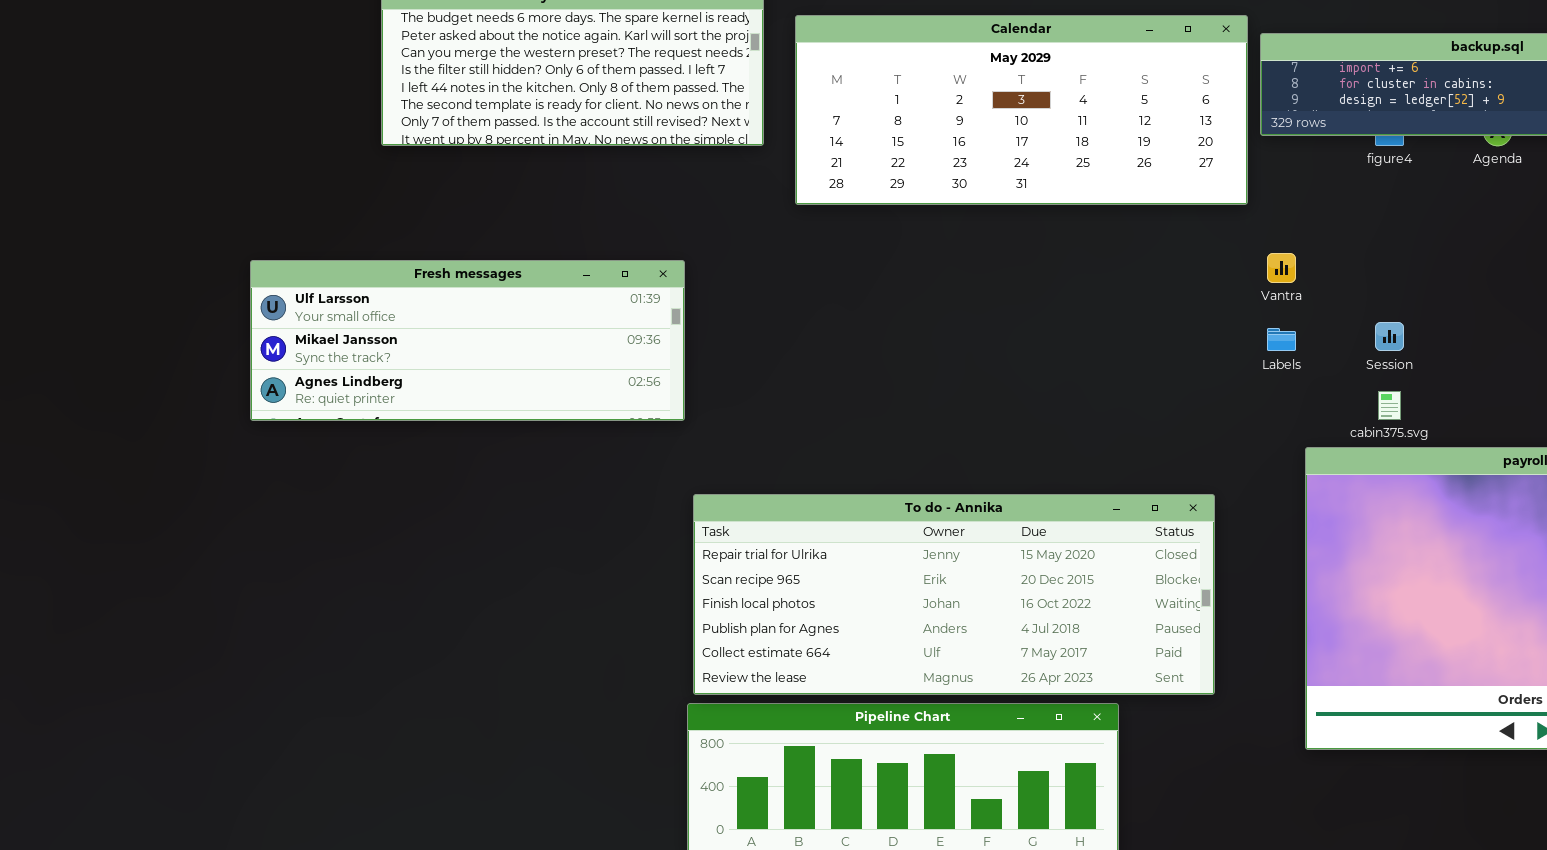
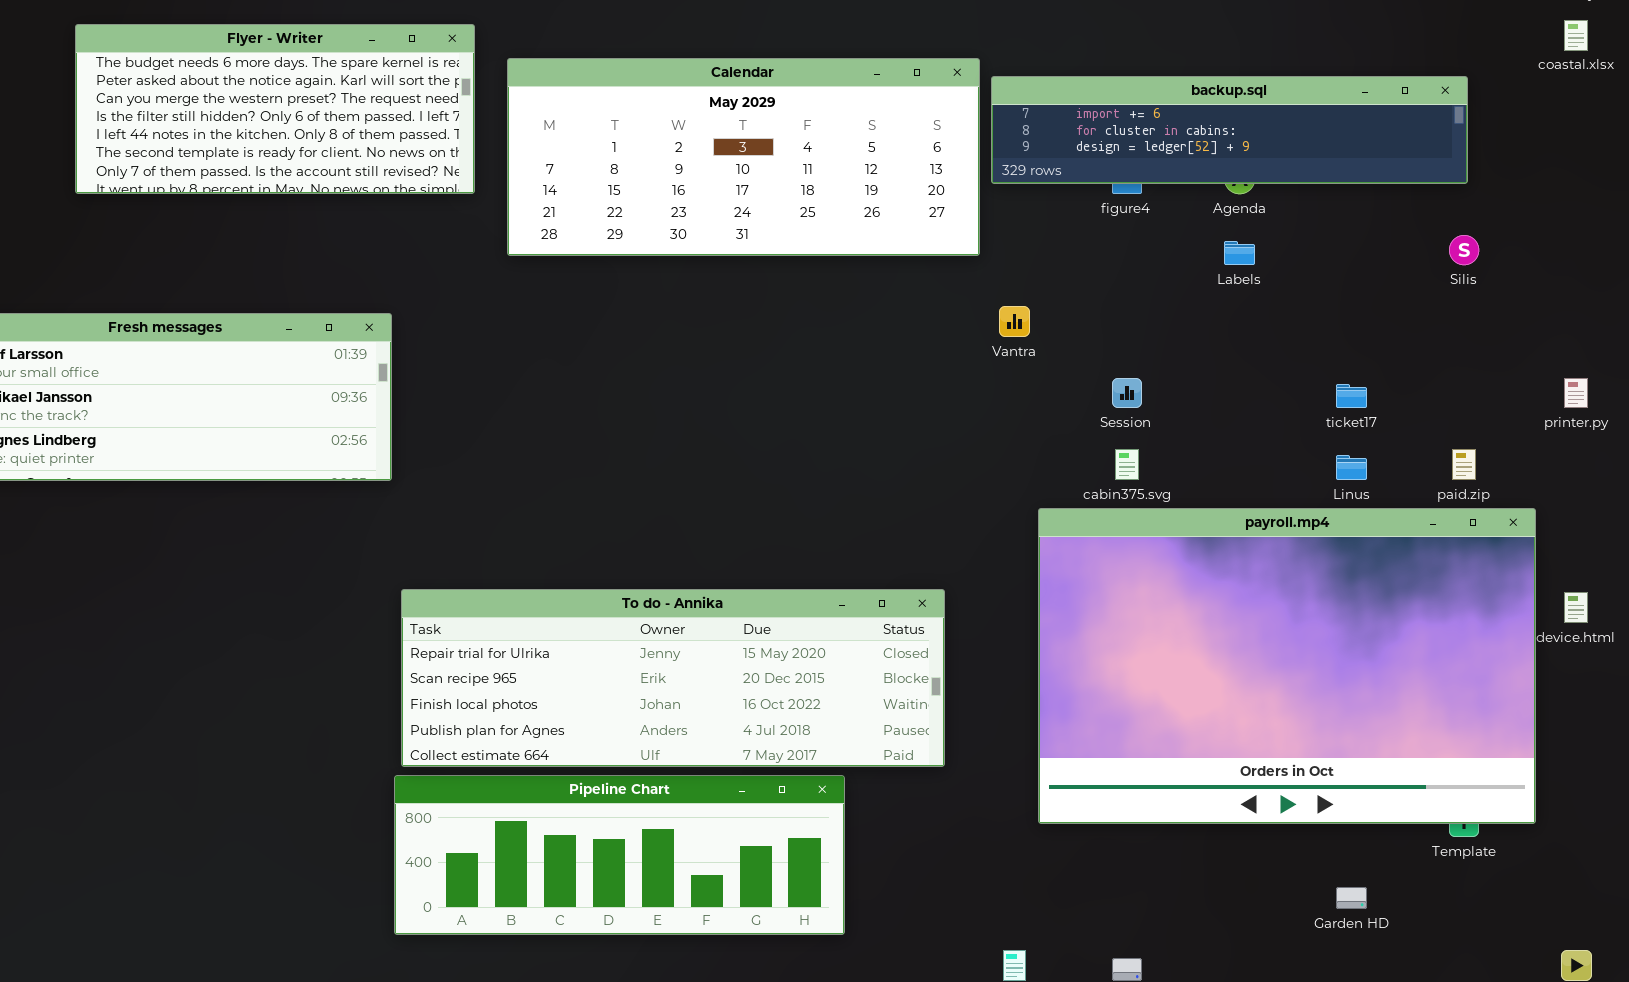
Labels: [1267,328,1296,351] -> [1224,241,1255,265], moved
To do - Annika: [693,494,1215,695] -> [401,589,945,767], resized

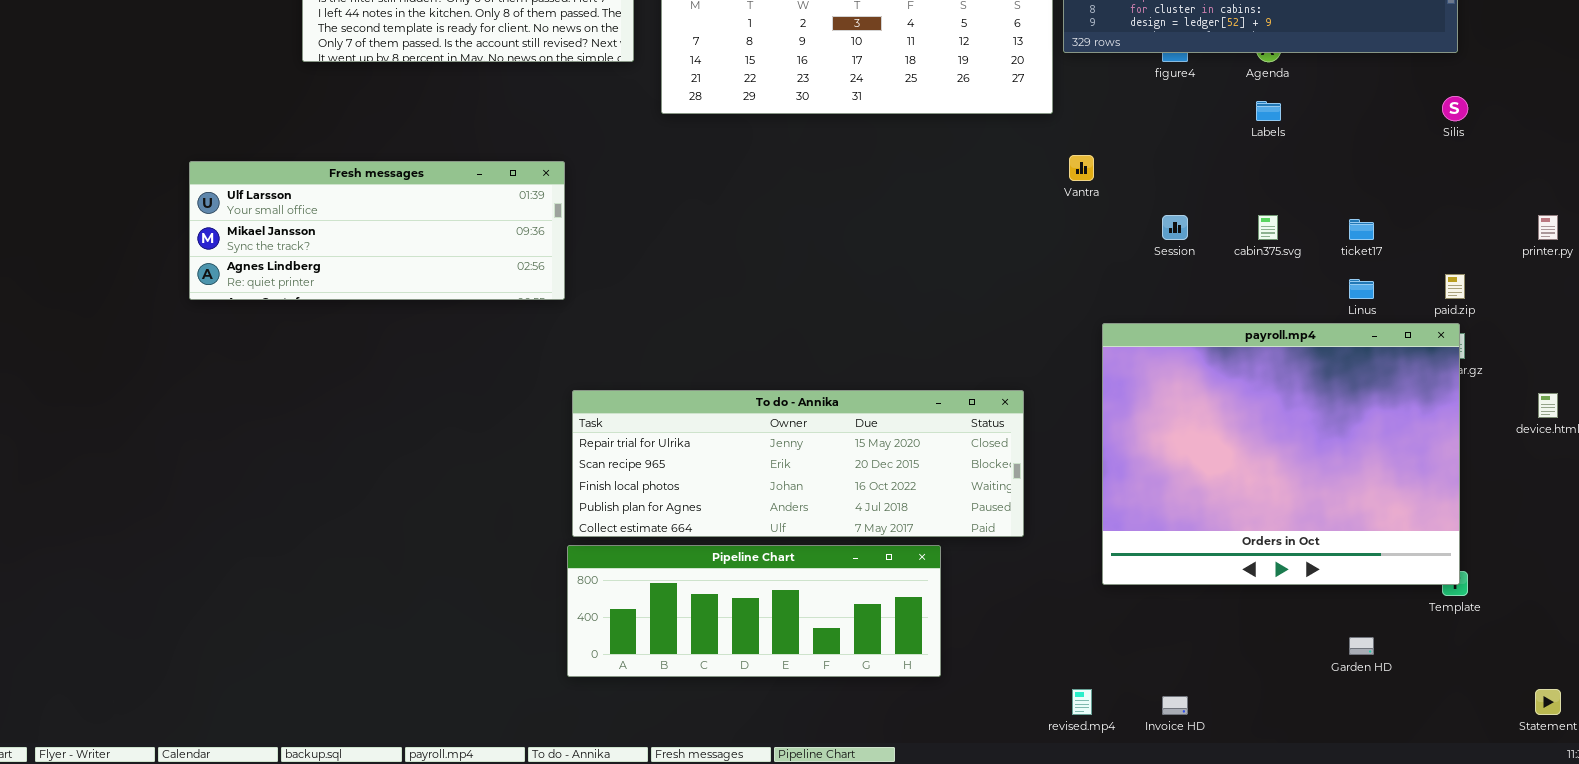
cabin375.svg: [1115,449,1139,480] -> [1258,215,1278,240], moved
payroll.mp4: [1038,508,1536,824] -> [1102,323,1460,585], resized

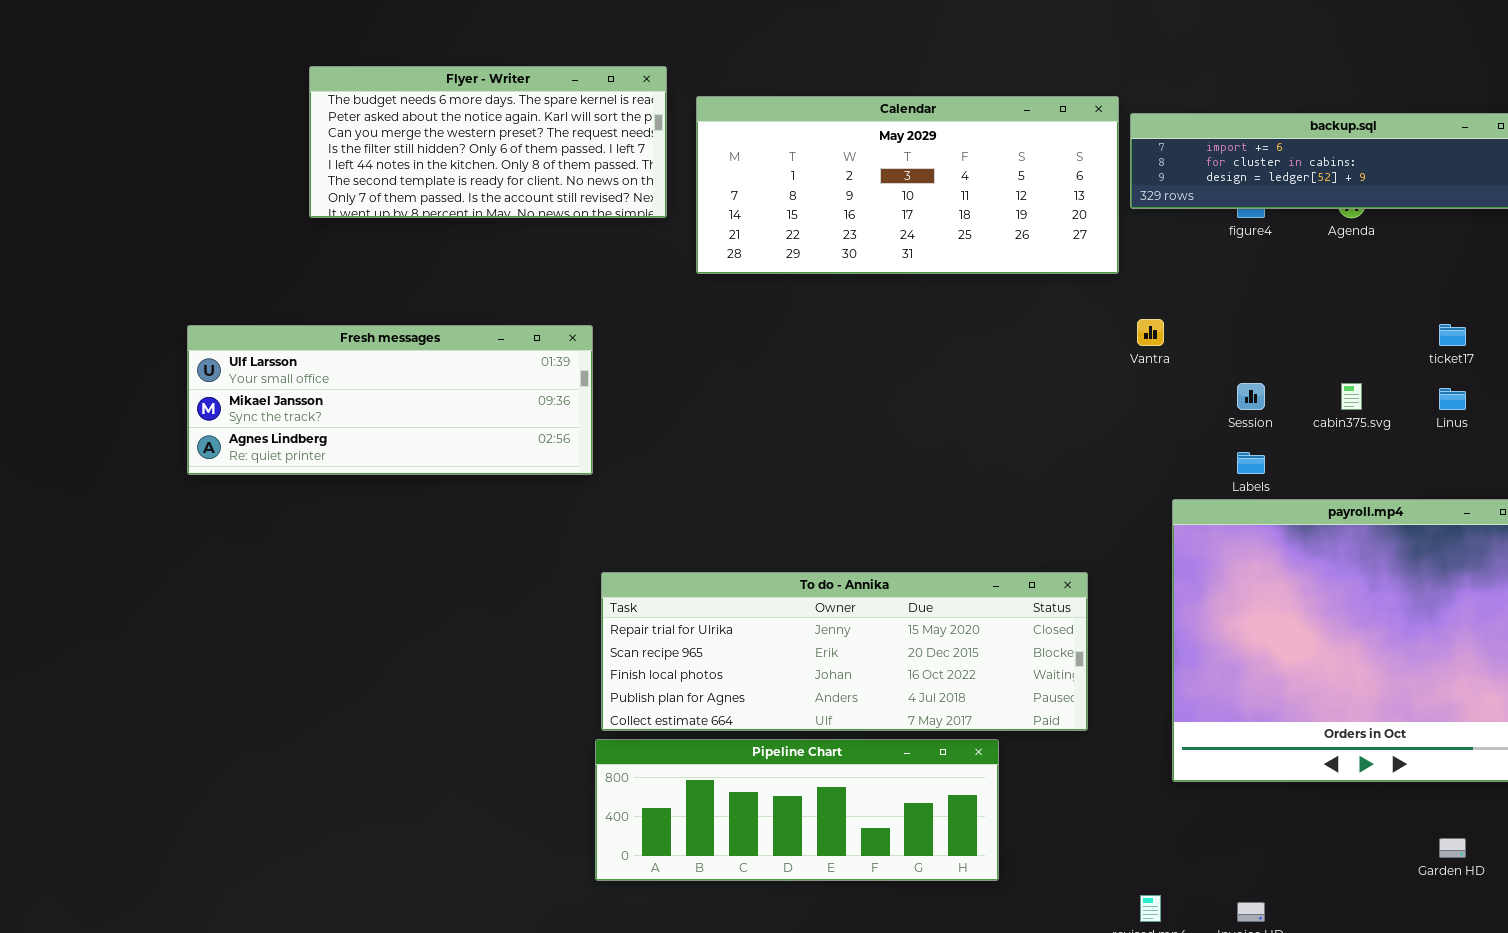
Labels: [1256,101,1281,121] -> [1237,452,1265,474], moved
ticket17: [1349,219,1374,240] -> [1439,324,1466,346], moved
Linus: [1349,279,1374,299] -> [1439,388,1466,410], moved

